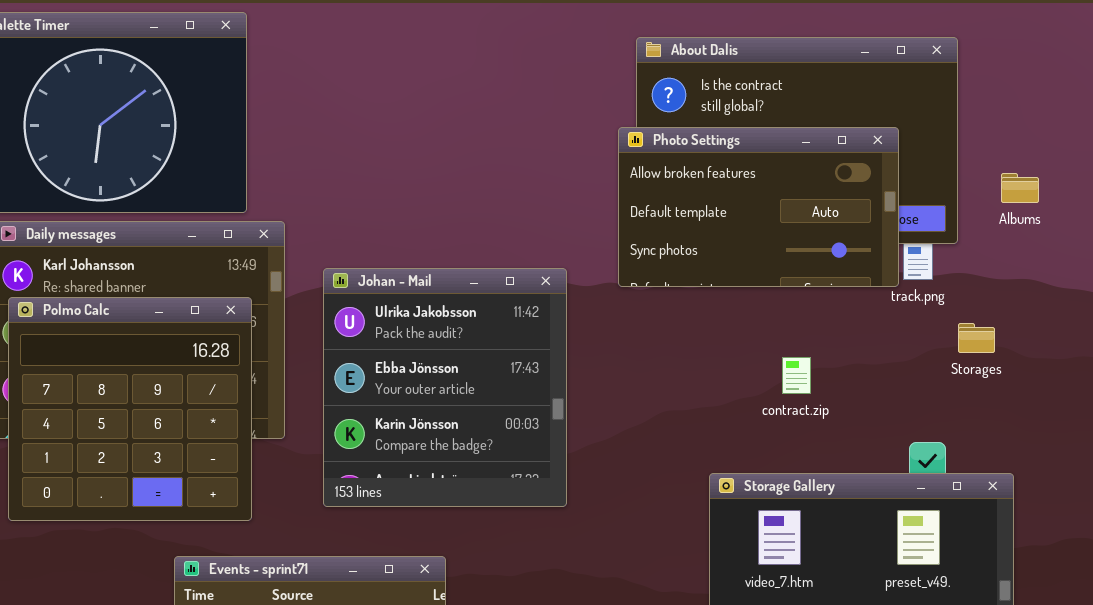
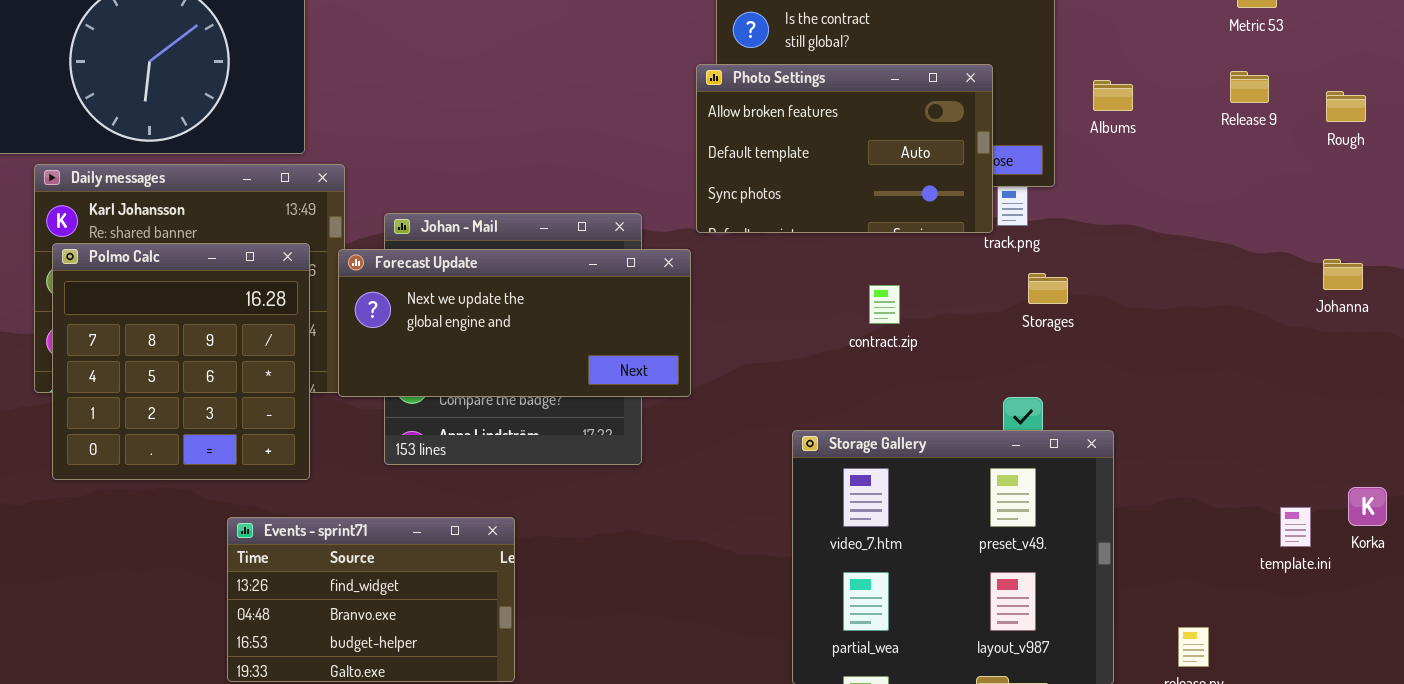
Albums: [1001,173,1039,203] -> [1093,80,1133,111], moved
Forecast Update: none -> [338,249,691,397], opened
Storages: [958,323,995,353] -> [1028,273,1068,304], moved
contract.zip: [782,357,811,394] -> [869,285,900,324], moved

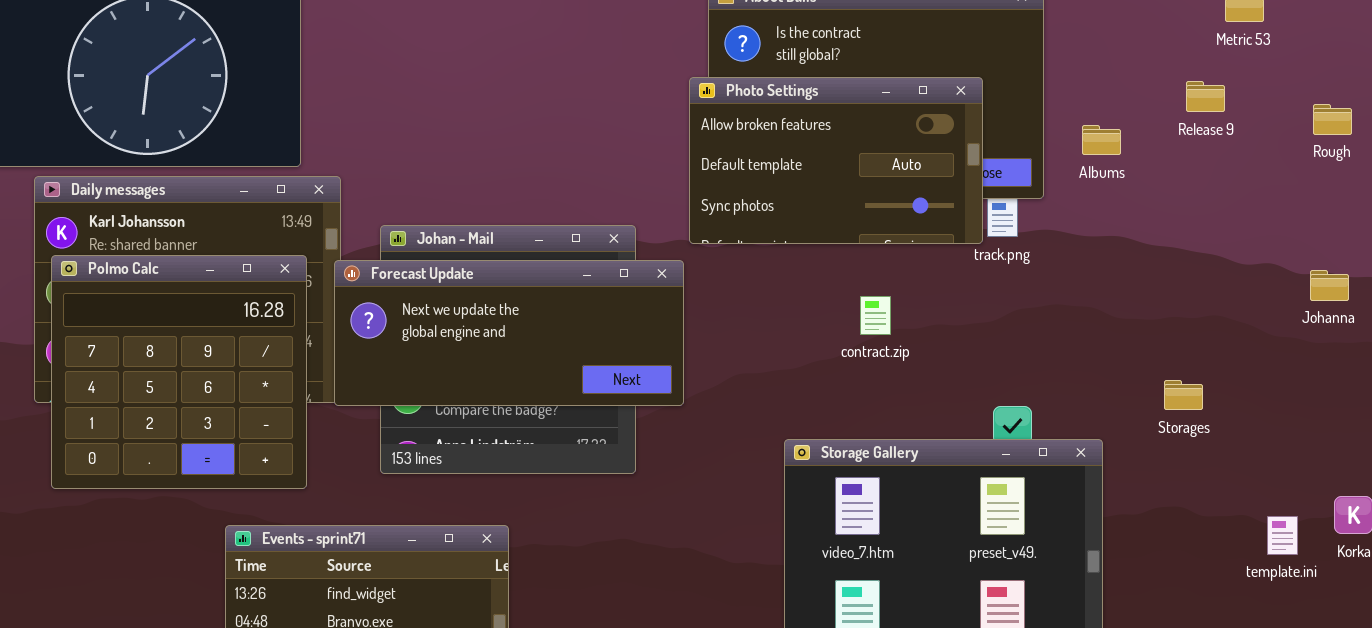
Release 9: [1230,71,1269,103] -> [1186,81,1225,112], moved
Albums: [1093,80,1133,111] -> [1082,125,1121,155], moved
Storages: [1028,273,1068,304] -> [1164,380,1203,410], moved

